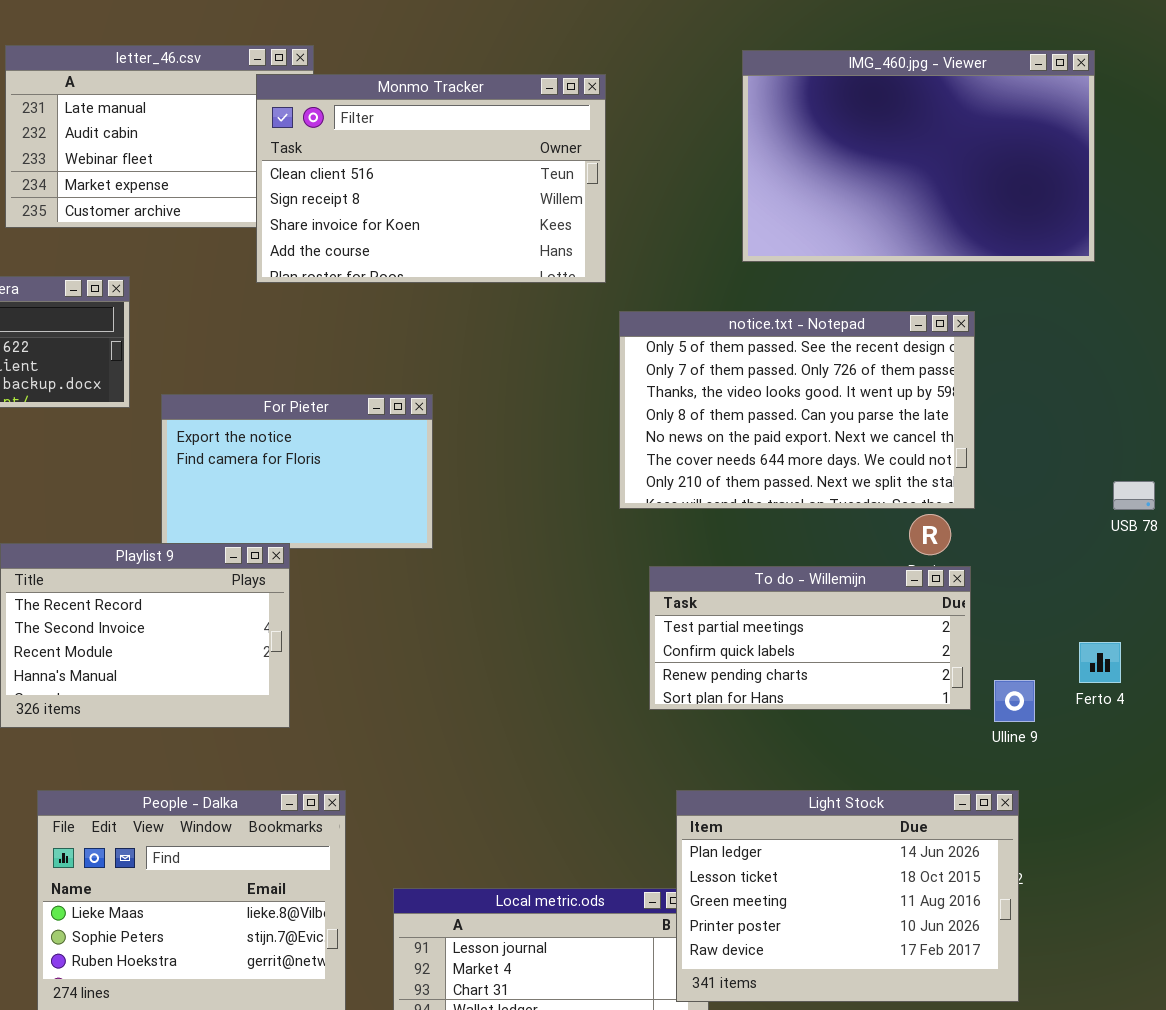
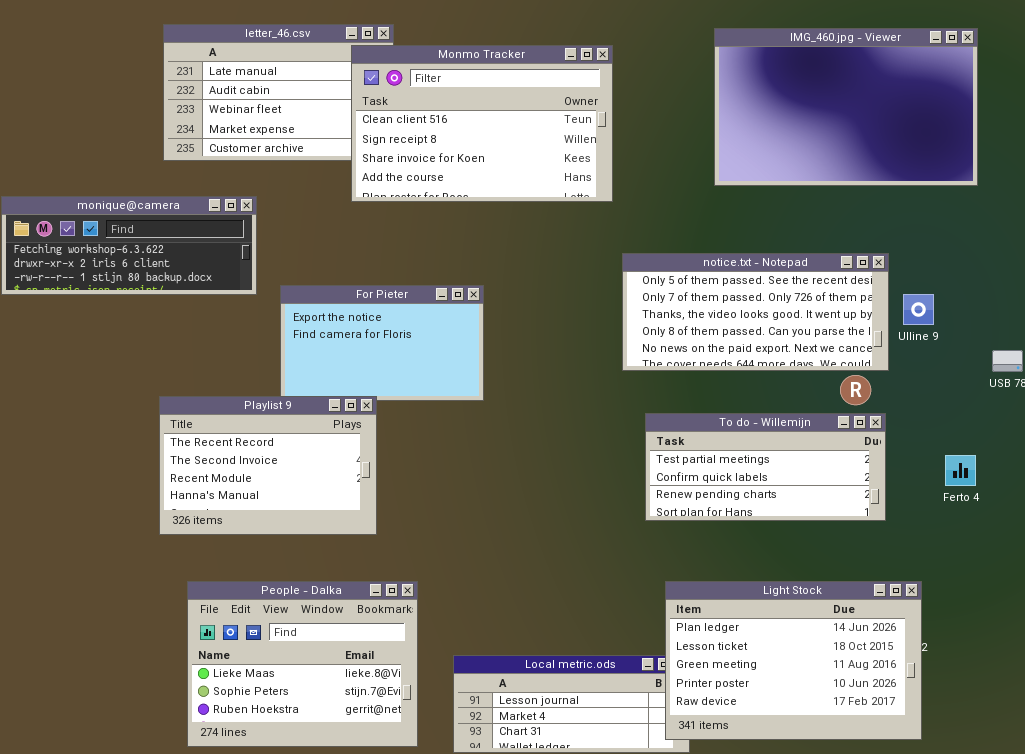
notice.txt - Notepad: [619,311,975,509] -> [622,253,889,371], resized
Ferto 4: [1079,642,1121,683] -> [945,455,976,486], moved
Ulline 9: [994,680,1035,722] -> [903,294,934,325], moved

